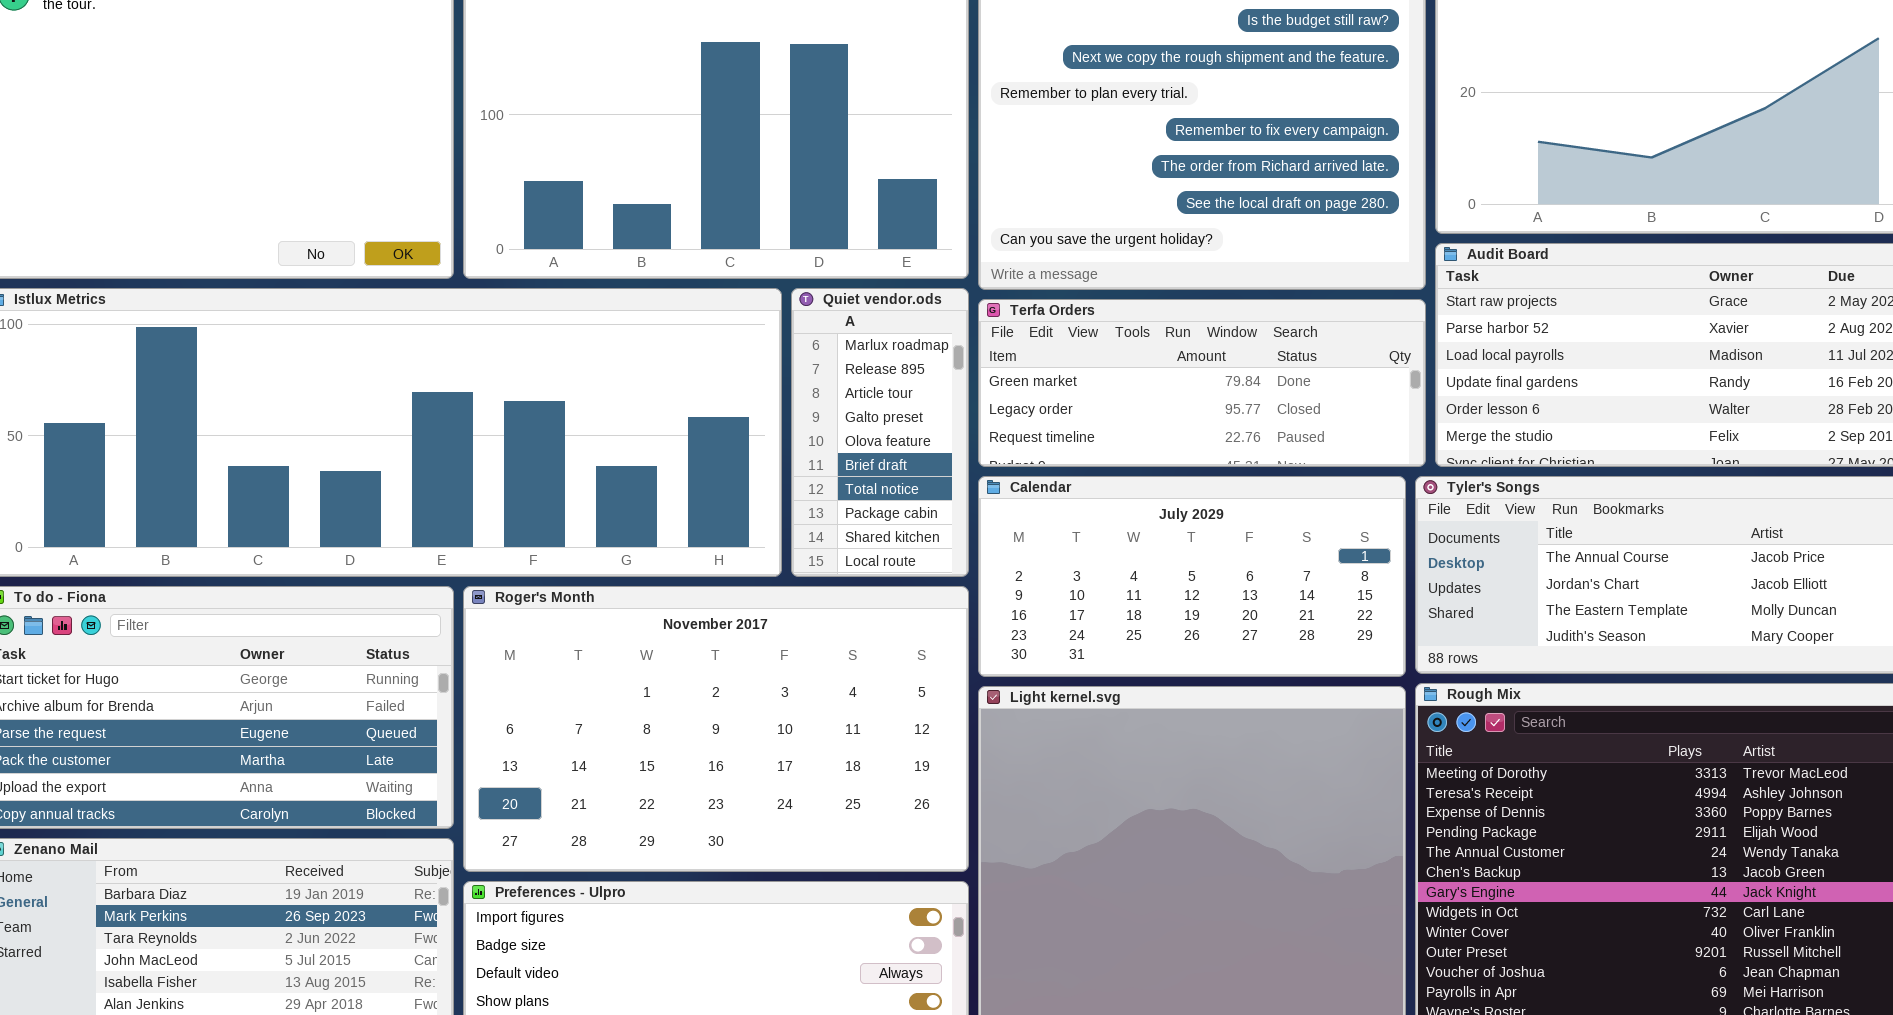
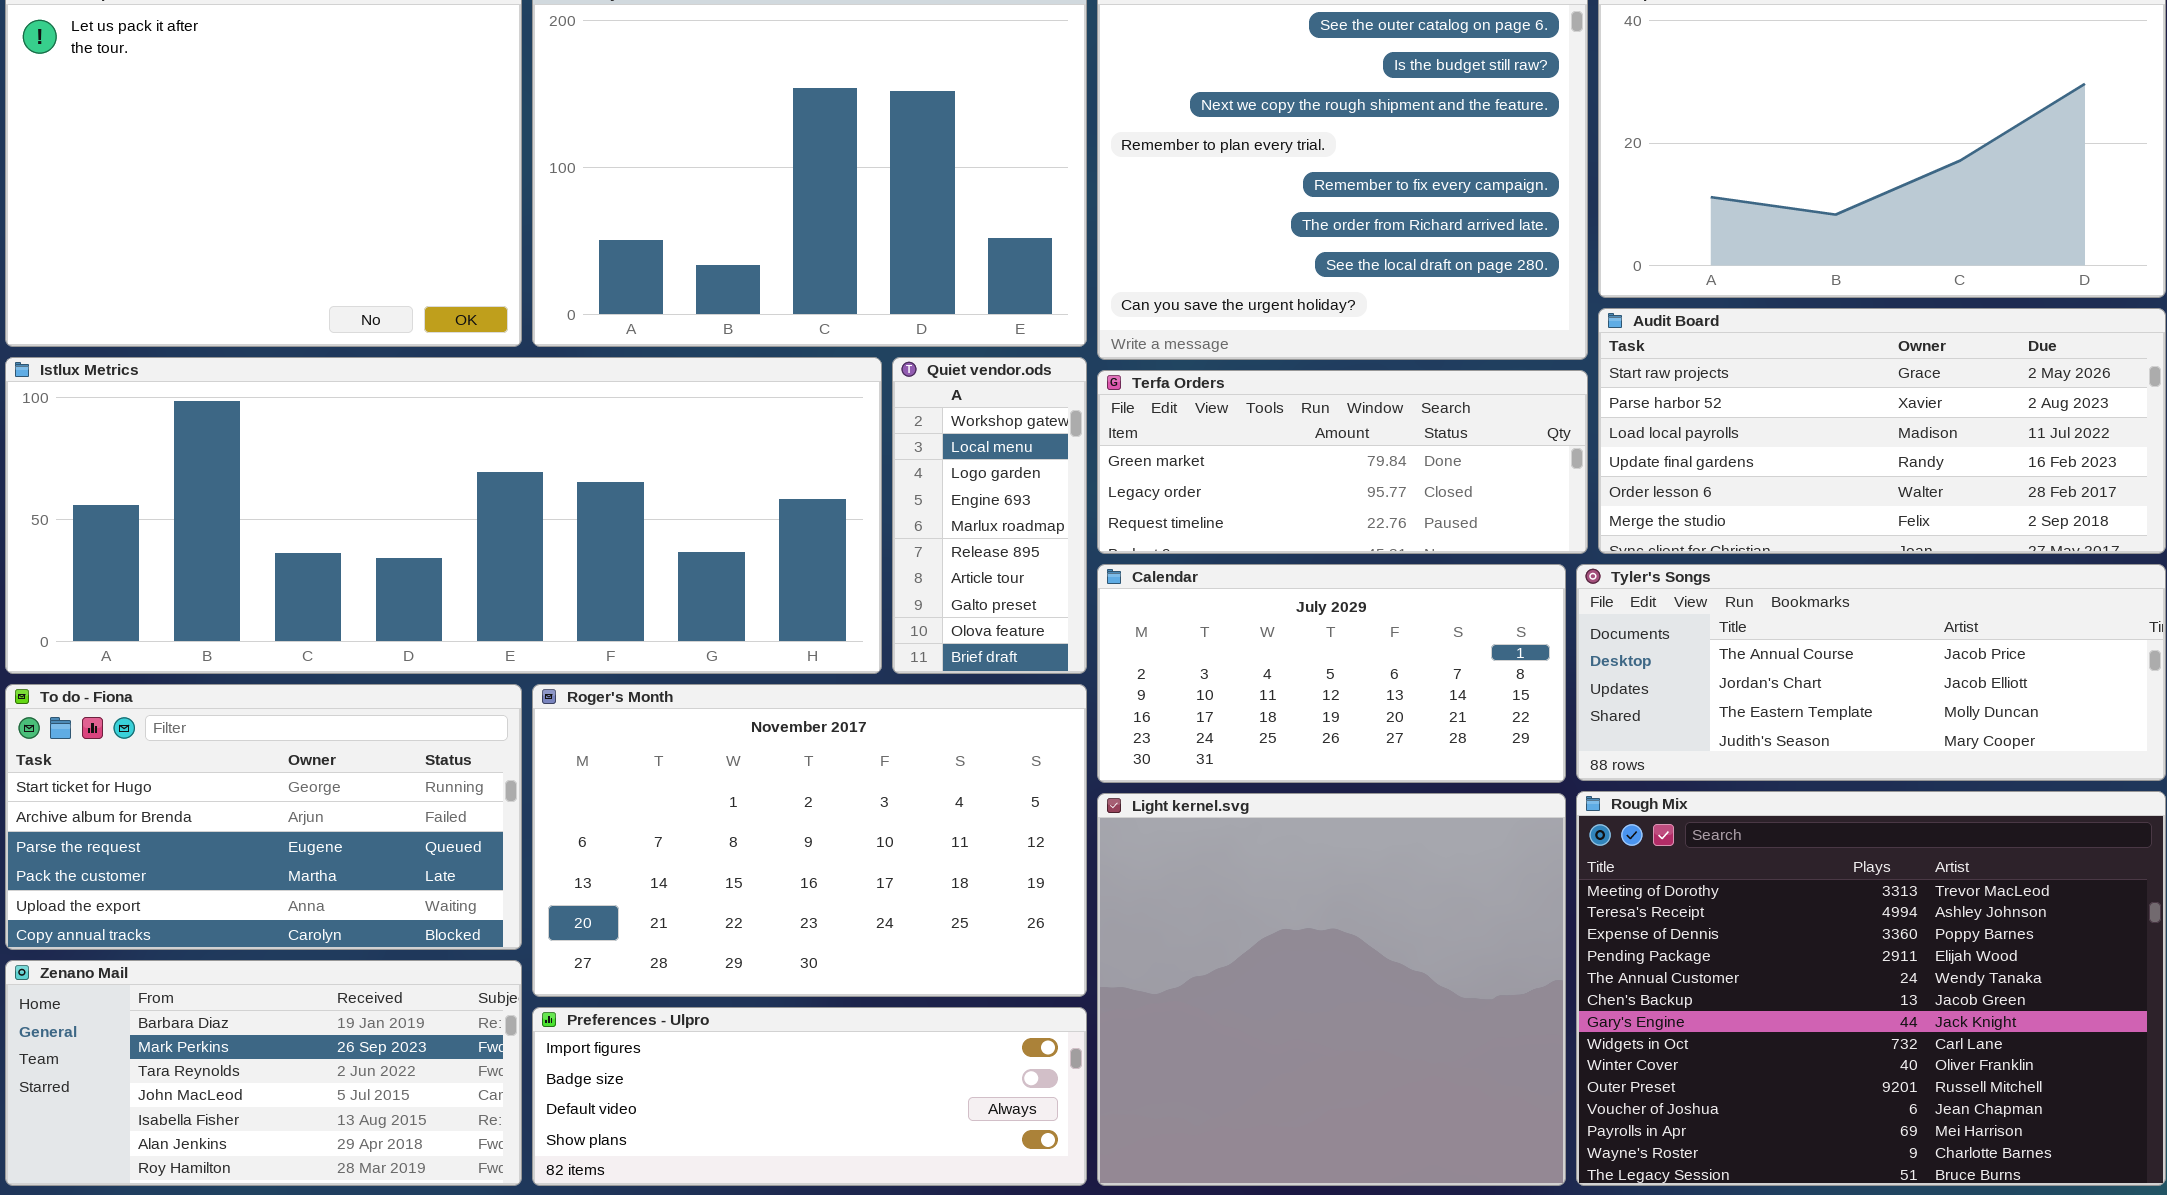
Quiet vendor.ods: [791,288,969,577] -> [892,357,1087,674], scrolled up 4 rows

